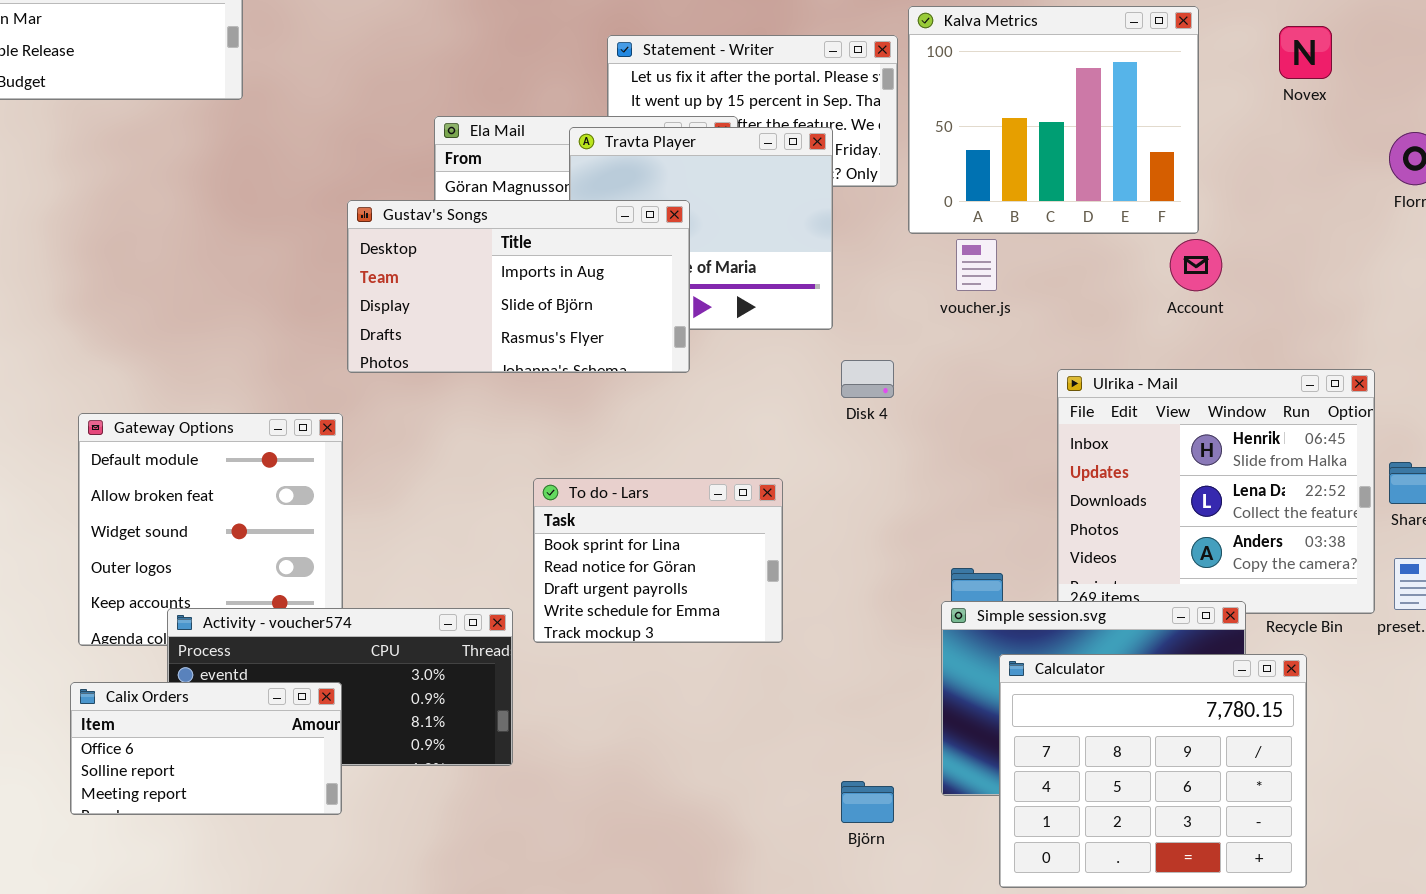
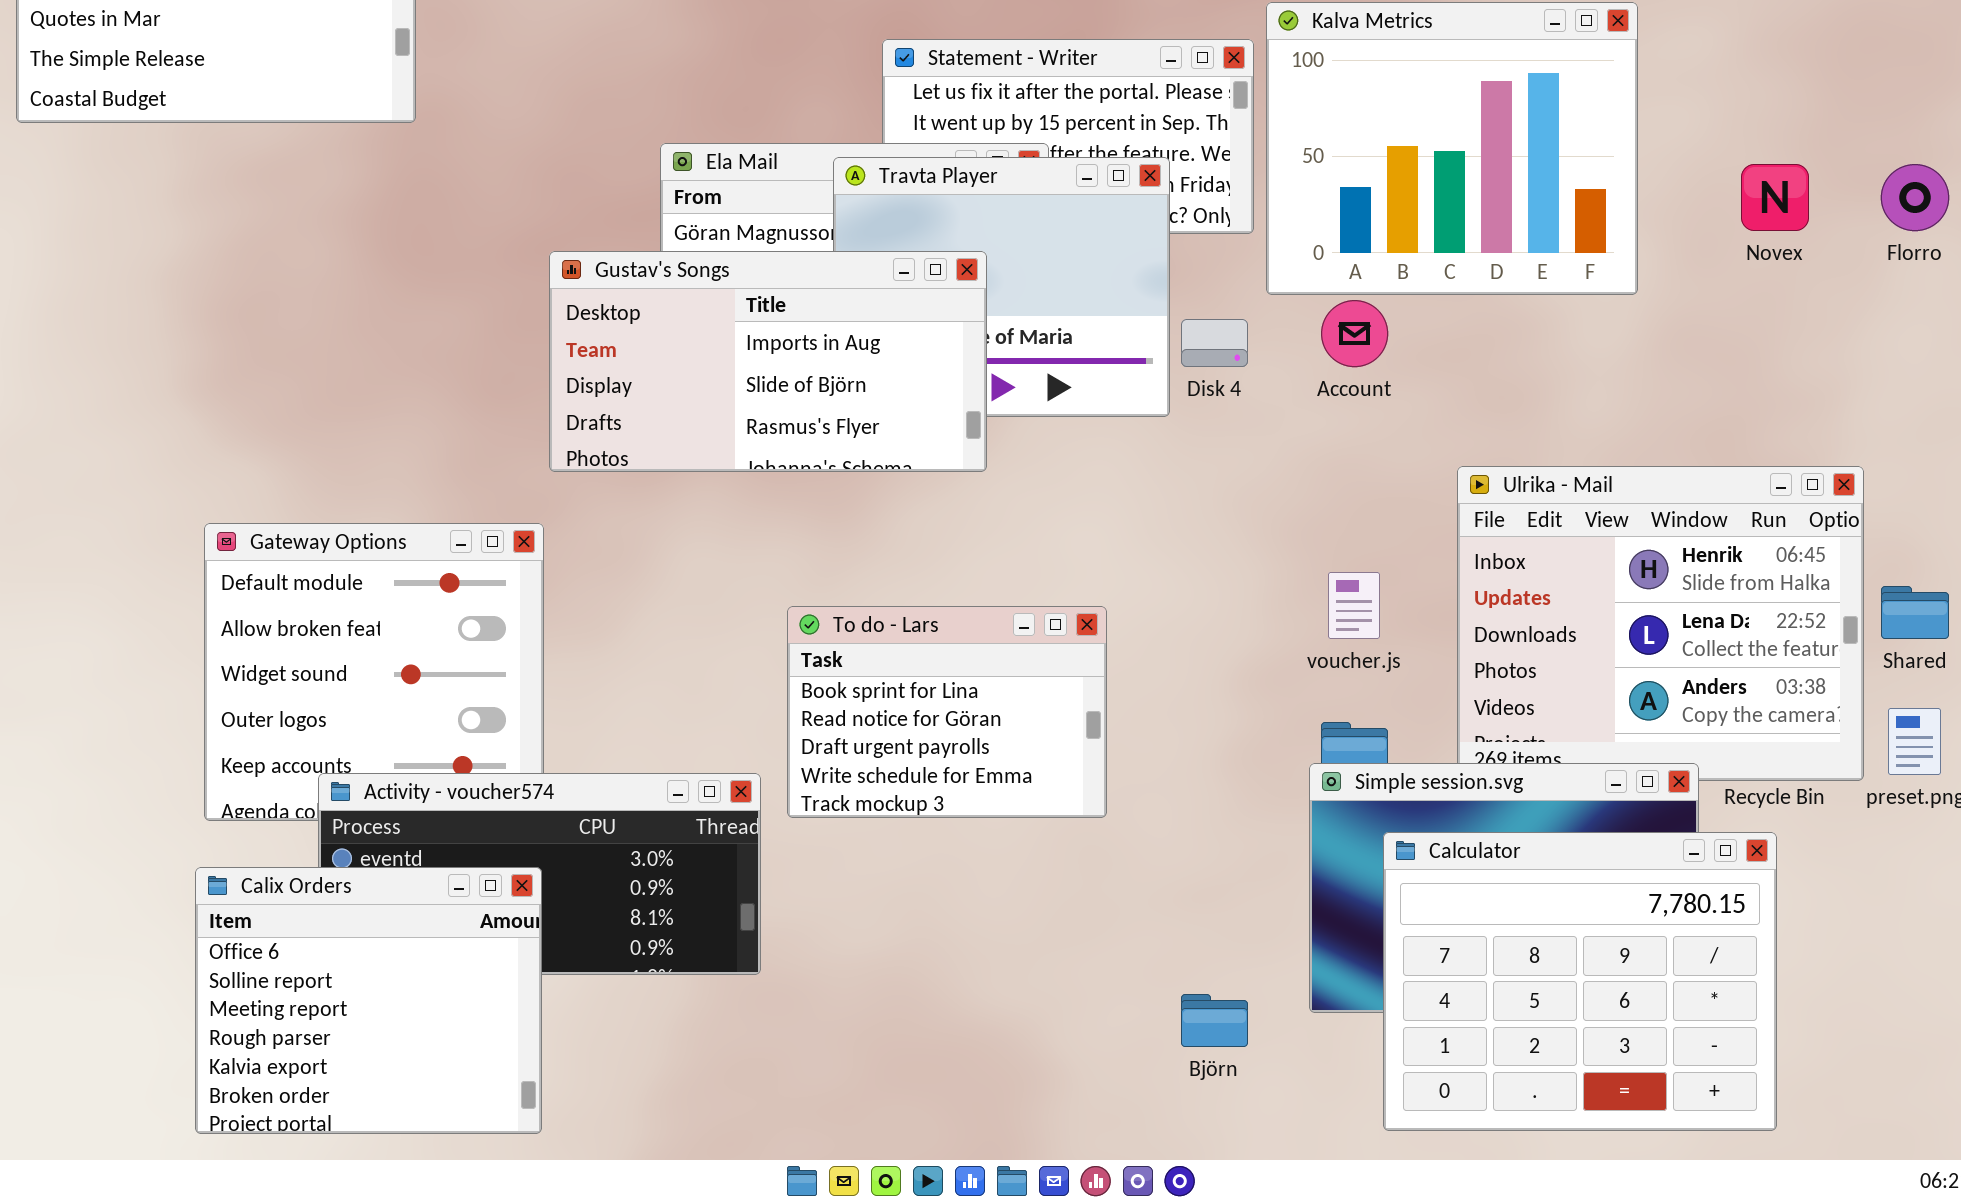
Novex: [1279,26,1332,79] -> [1741,164,1809,231], moved
voucher.js: [956,239,997,291] -> [1328,572,1380,639], moved
Account: [1170,239,1222,291] -> [1321,300,1388,367], moved
Disk 4: [841,360,894,398] -> [1181,319,1248,367], moved
Calix Orders: [70,682,342,815] -> [195,867,542,1134], resized

